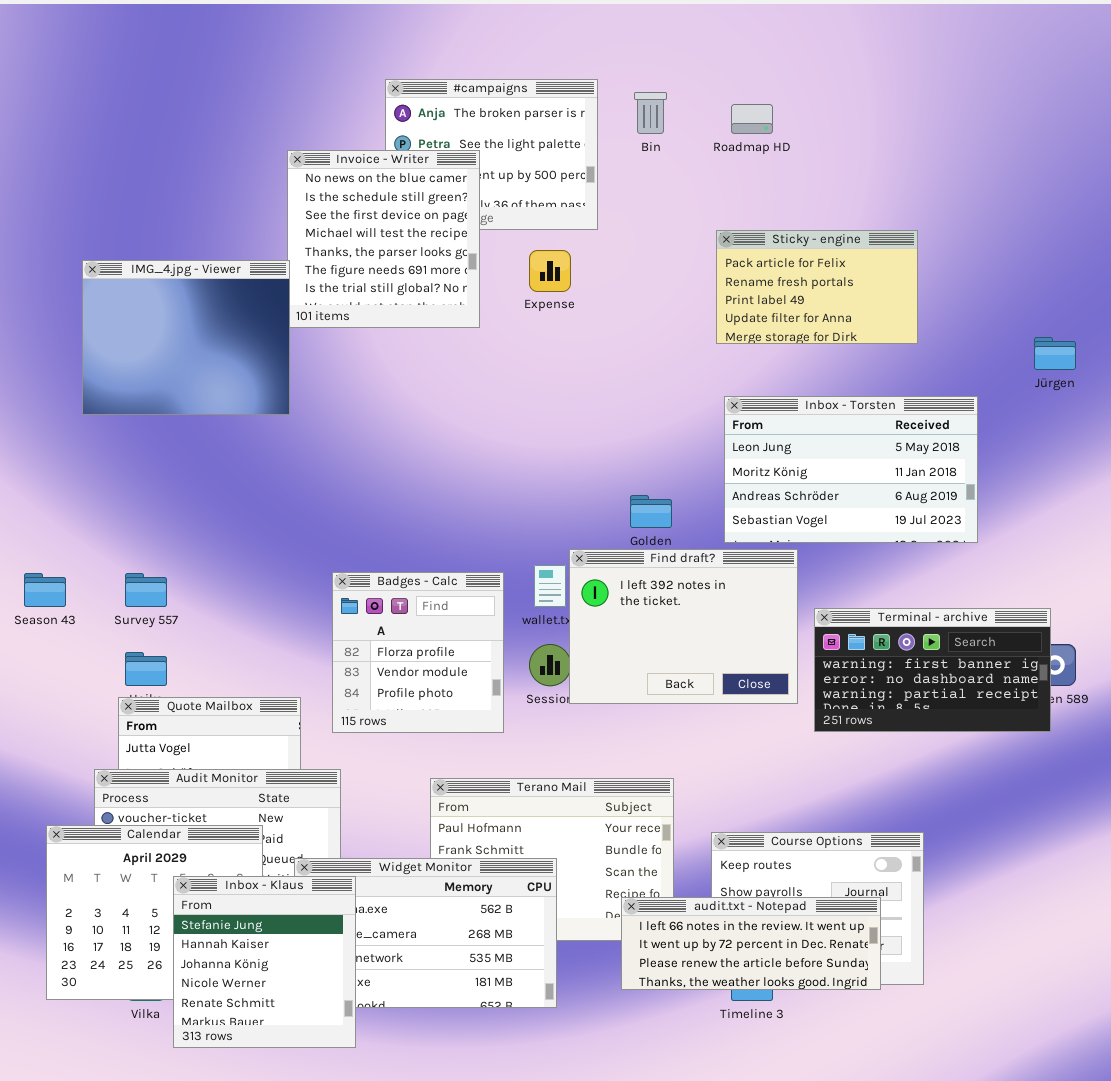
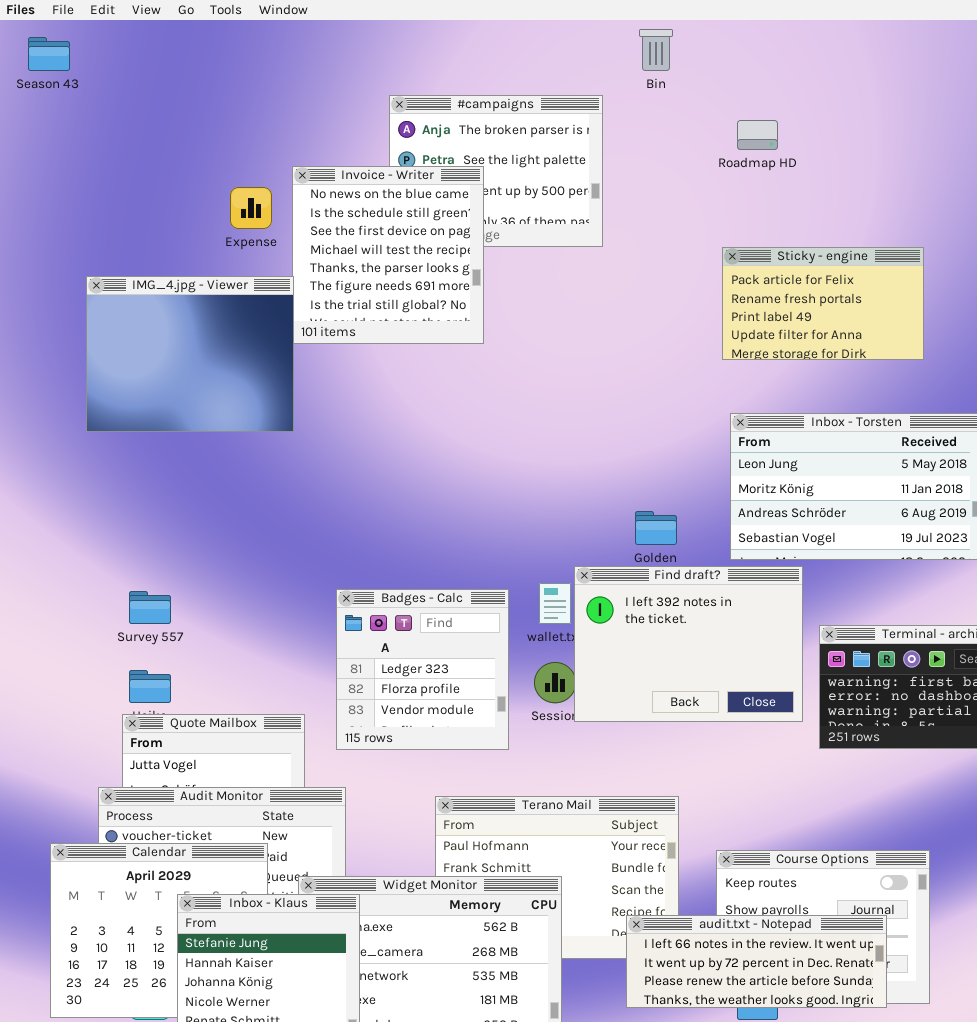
Bin: [634,92,667,134] -> [639,29,673,71], moved
Expense: [529,250,571,292] -> [230,187,272,229], moved
Badges - Calc: [332,572,504,733] -> [336,589,509,750], scrolled up 1 row
Season 43: [24,573,66,607] -> [28,37,70,71], moved

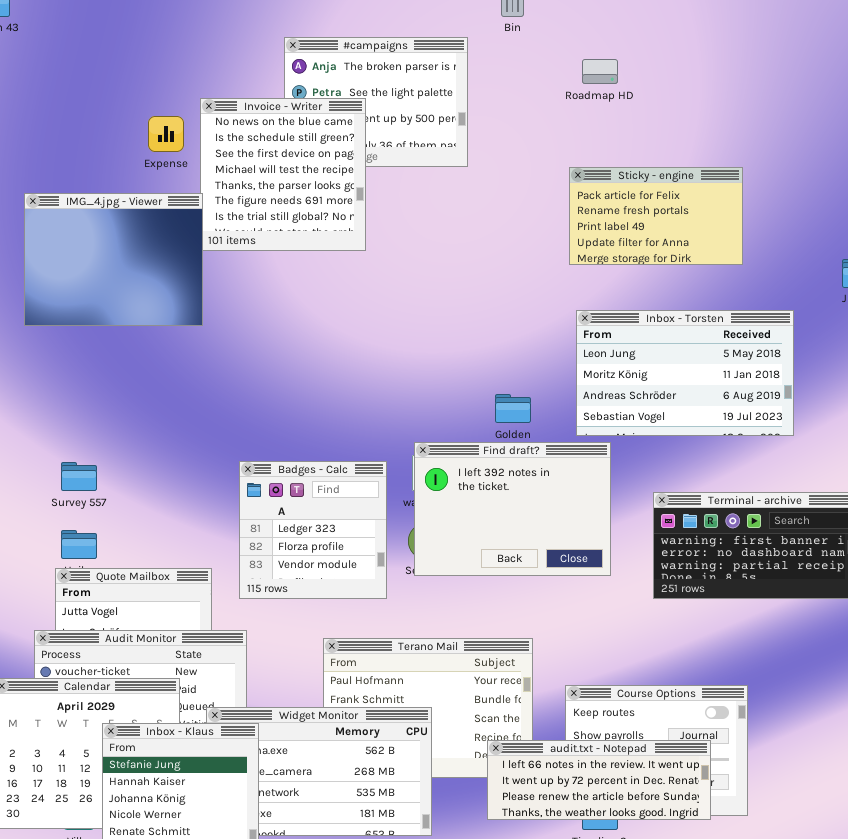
Find draft?: [574,566,803,722] -> [414,442,611,576], moved

